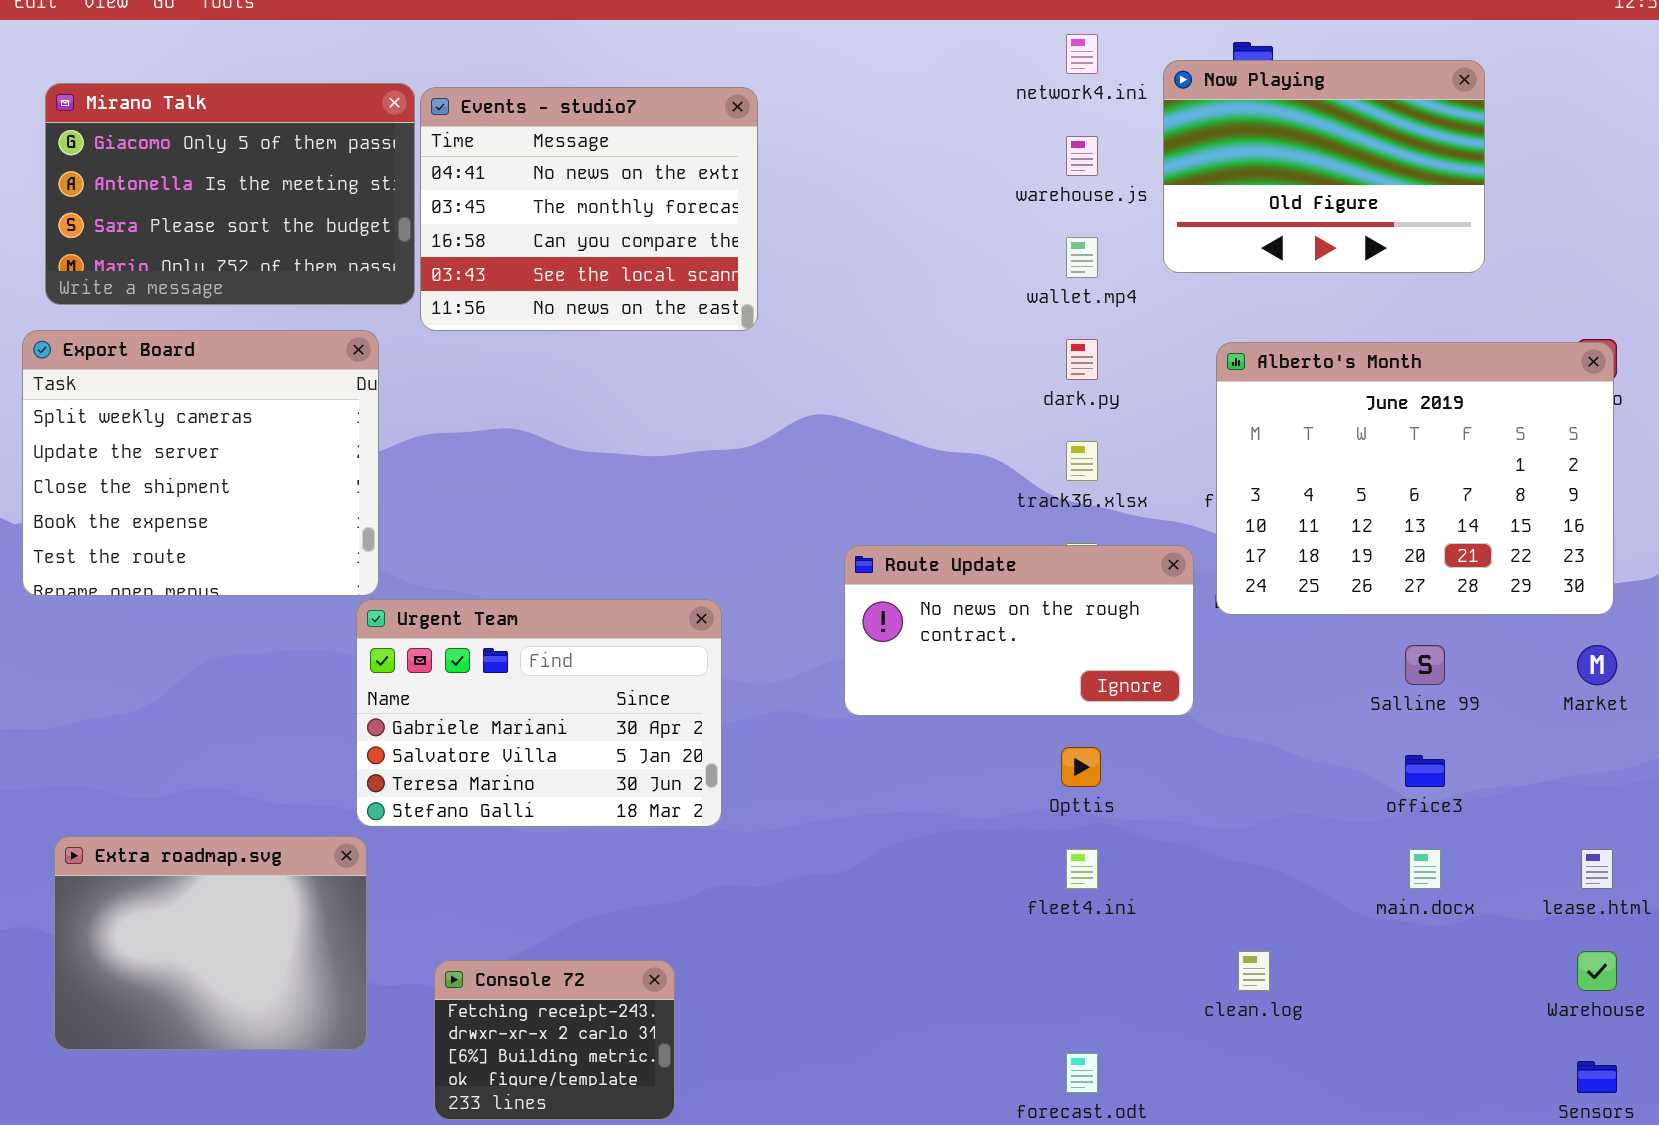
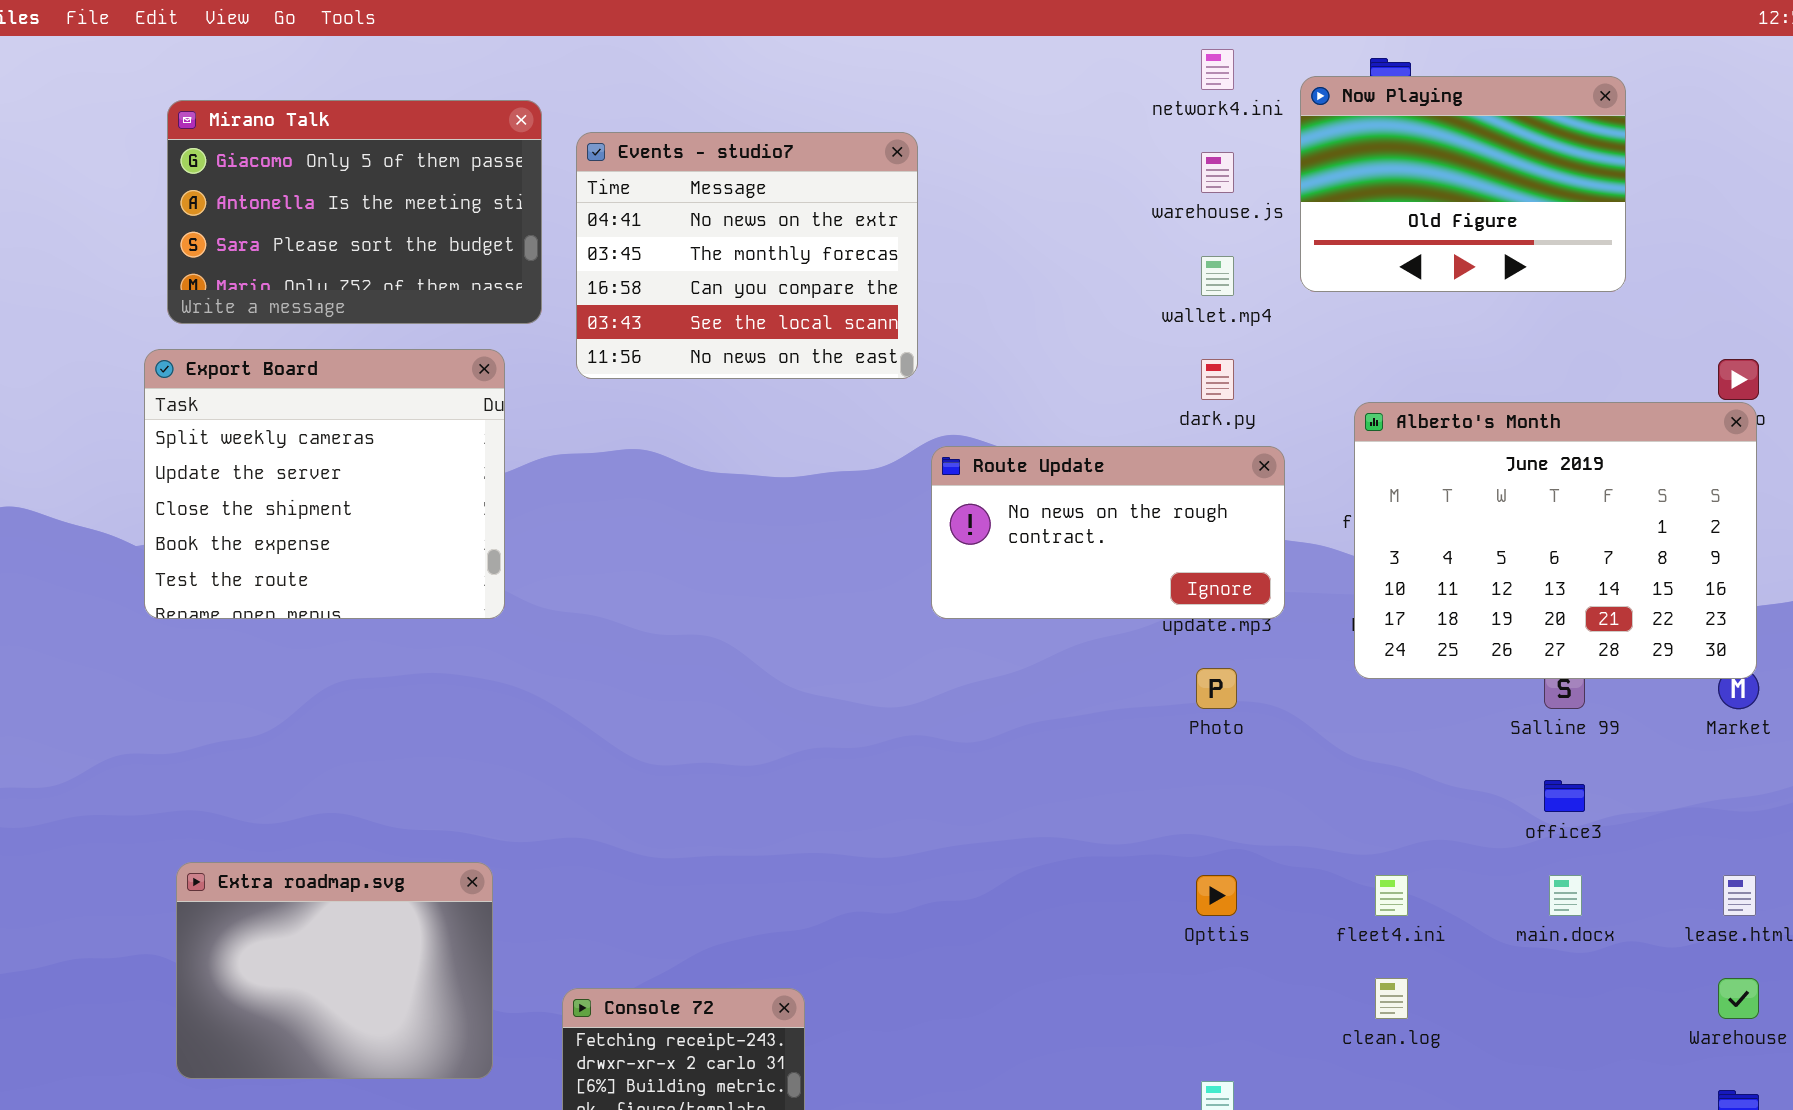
Events - studio7: [420,87,758,331] -> [576,132,918,379], moved
Alberto's Month: [1216,342,1614,615] -> [1354,402,1757,679], moved
Route Update: [844,545,1194,716] -> [931,446,1285,619], moved
Urgent Team: [356,599,722,827] -> none, closed
Opttis: [1061,747,1101,787] -> [1196,875,1237,916], moved
fleet4.ini: [1066,849,1098,889] -> [1375,875,1408,916], moved

